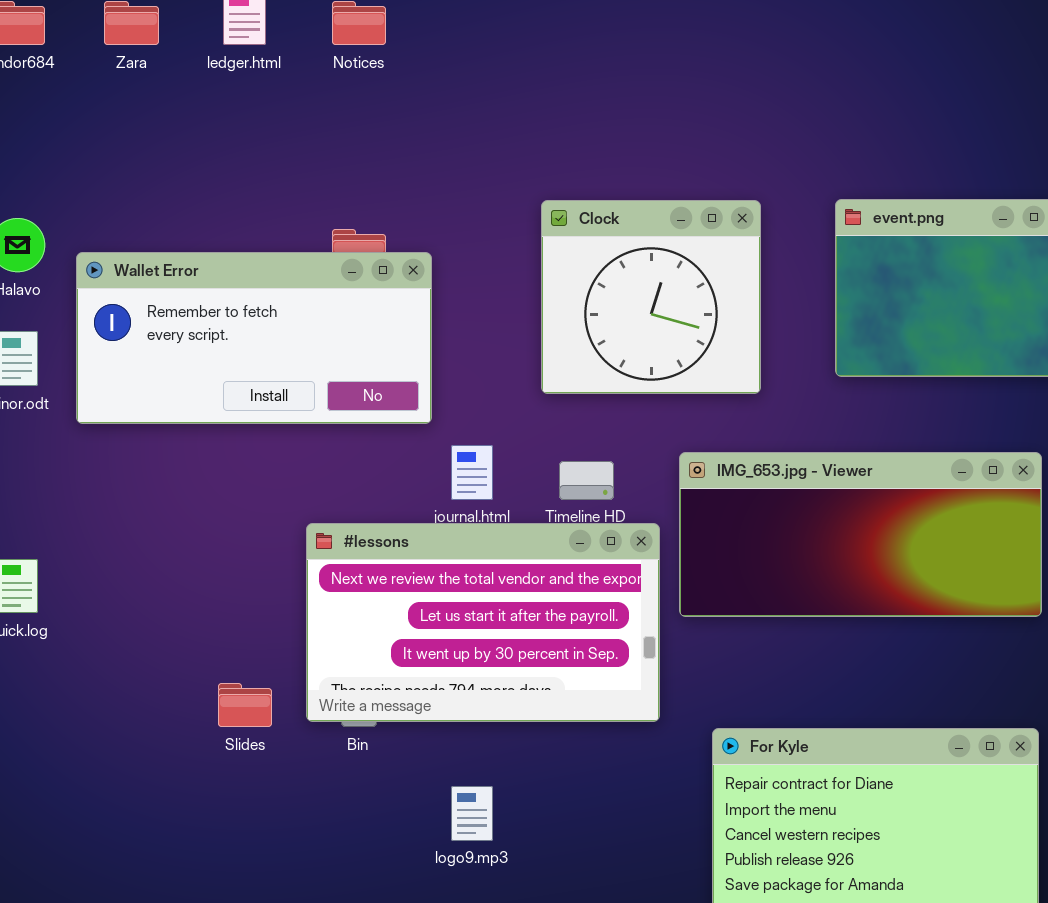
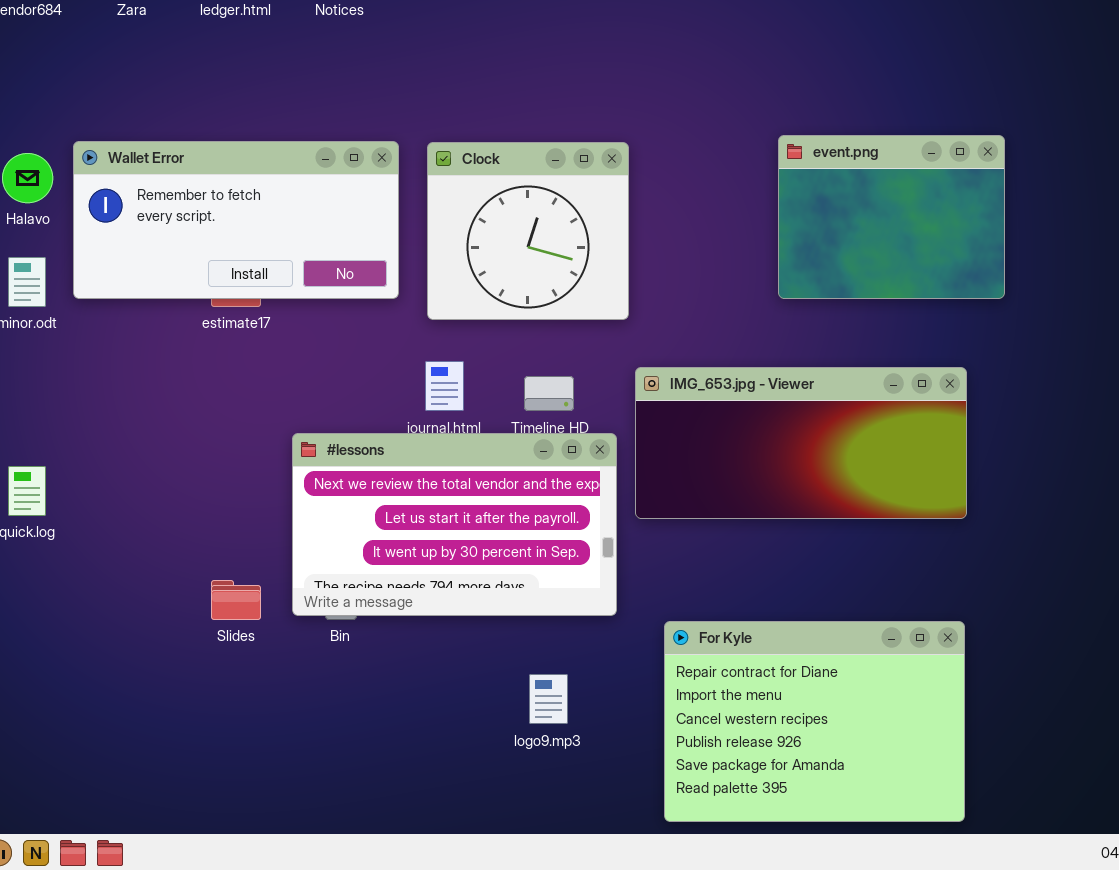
Clock: [541,200,761,394] -> [427,142,629,320], moved
Wallet Error: [76,252,432,424] -> [73,141,399,299], moved
logo9.mp3: [451,786,493,841] -> [529,674,568,724], moved

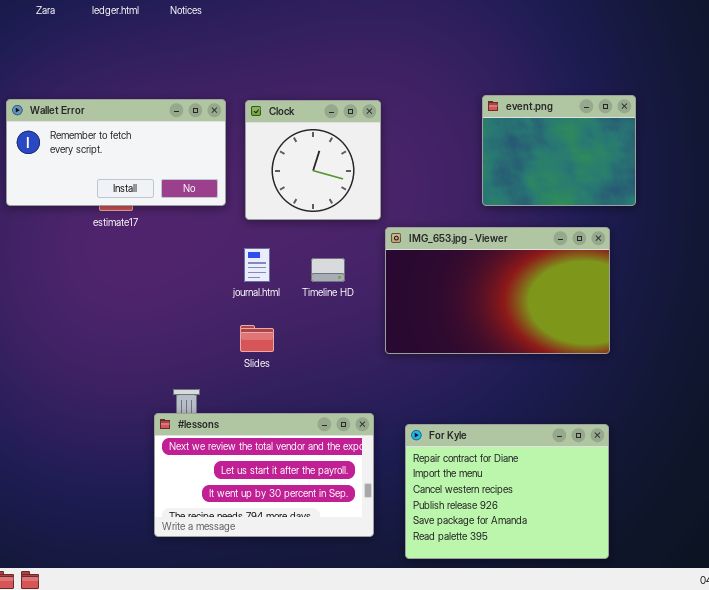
IMG_653.jpg - Viewer: [635,367,967,519] -> [385,227,610,354], resized
#lessons: [292,433,617,616] -> [154,413,374,537], moved
Slides: [211,580,261,620] -> [240,325,274,352], moved

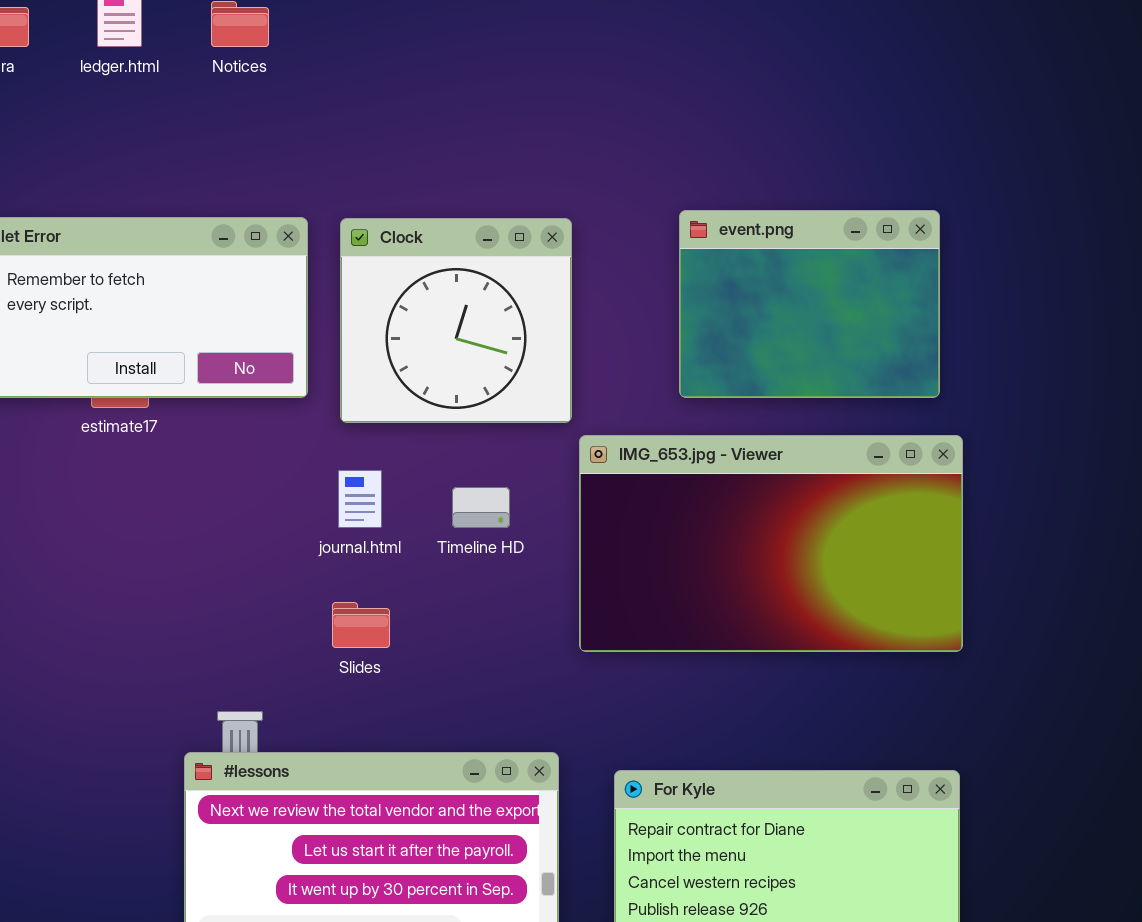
event.png: [482,95,636,206] -> [679,210,940,398], moved

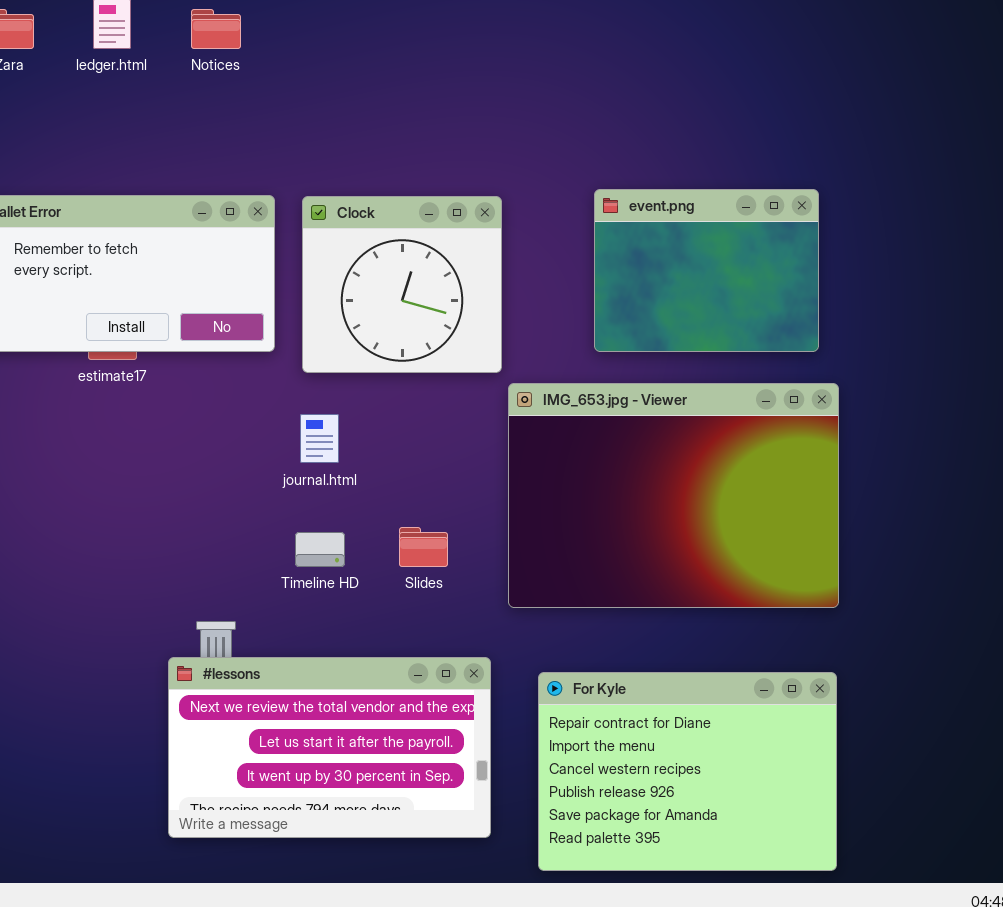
IMG_653.jpg - Viewer: [579,435,963,652] -> [508,383,839,608], resized
Timeline HD: [452,487,510,528] -> [295,532,345,567], moved
Slides: [332,602,390,648] -> [399,527,448,567], moved

